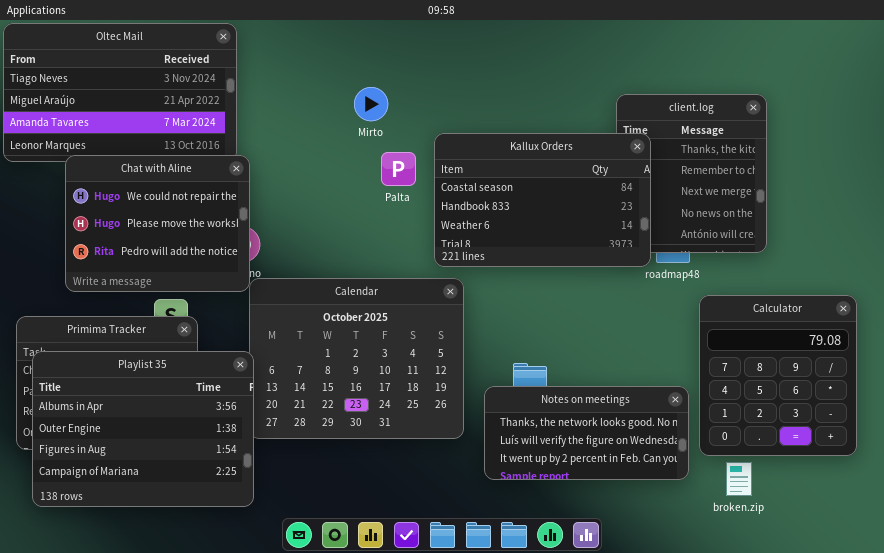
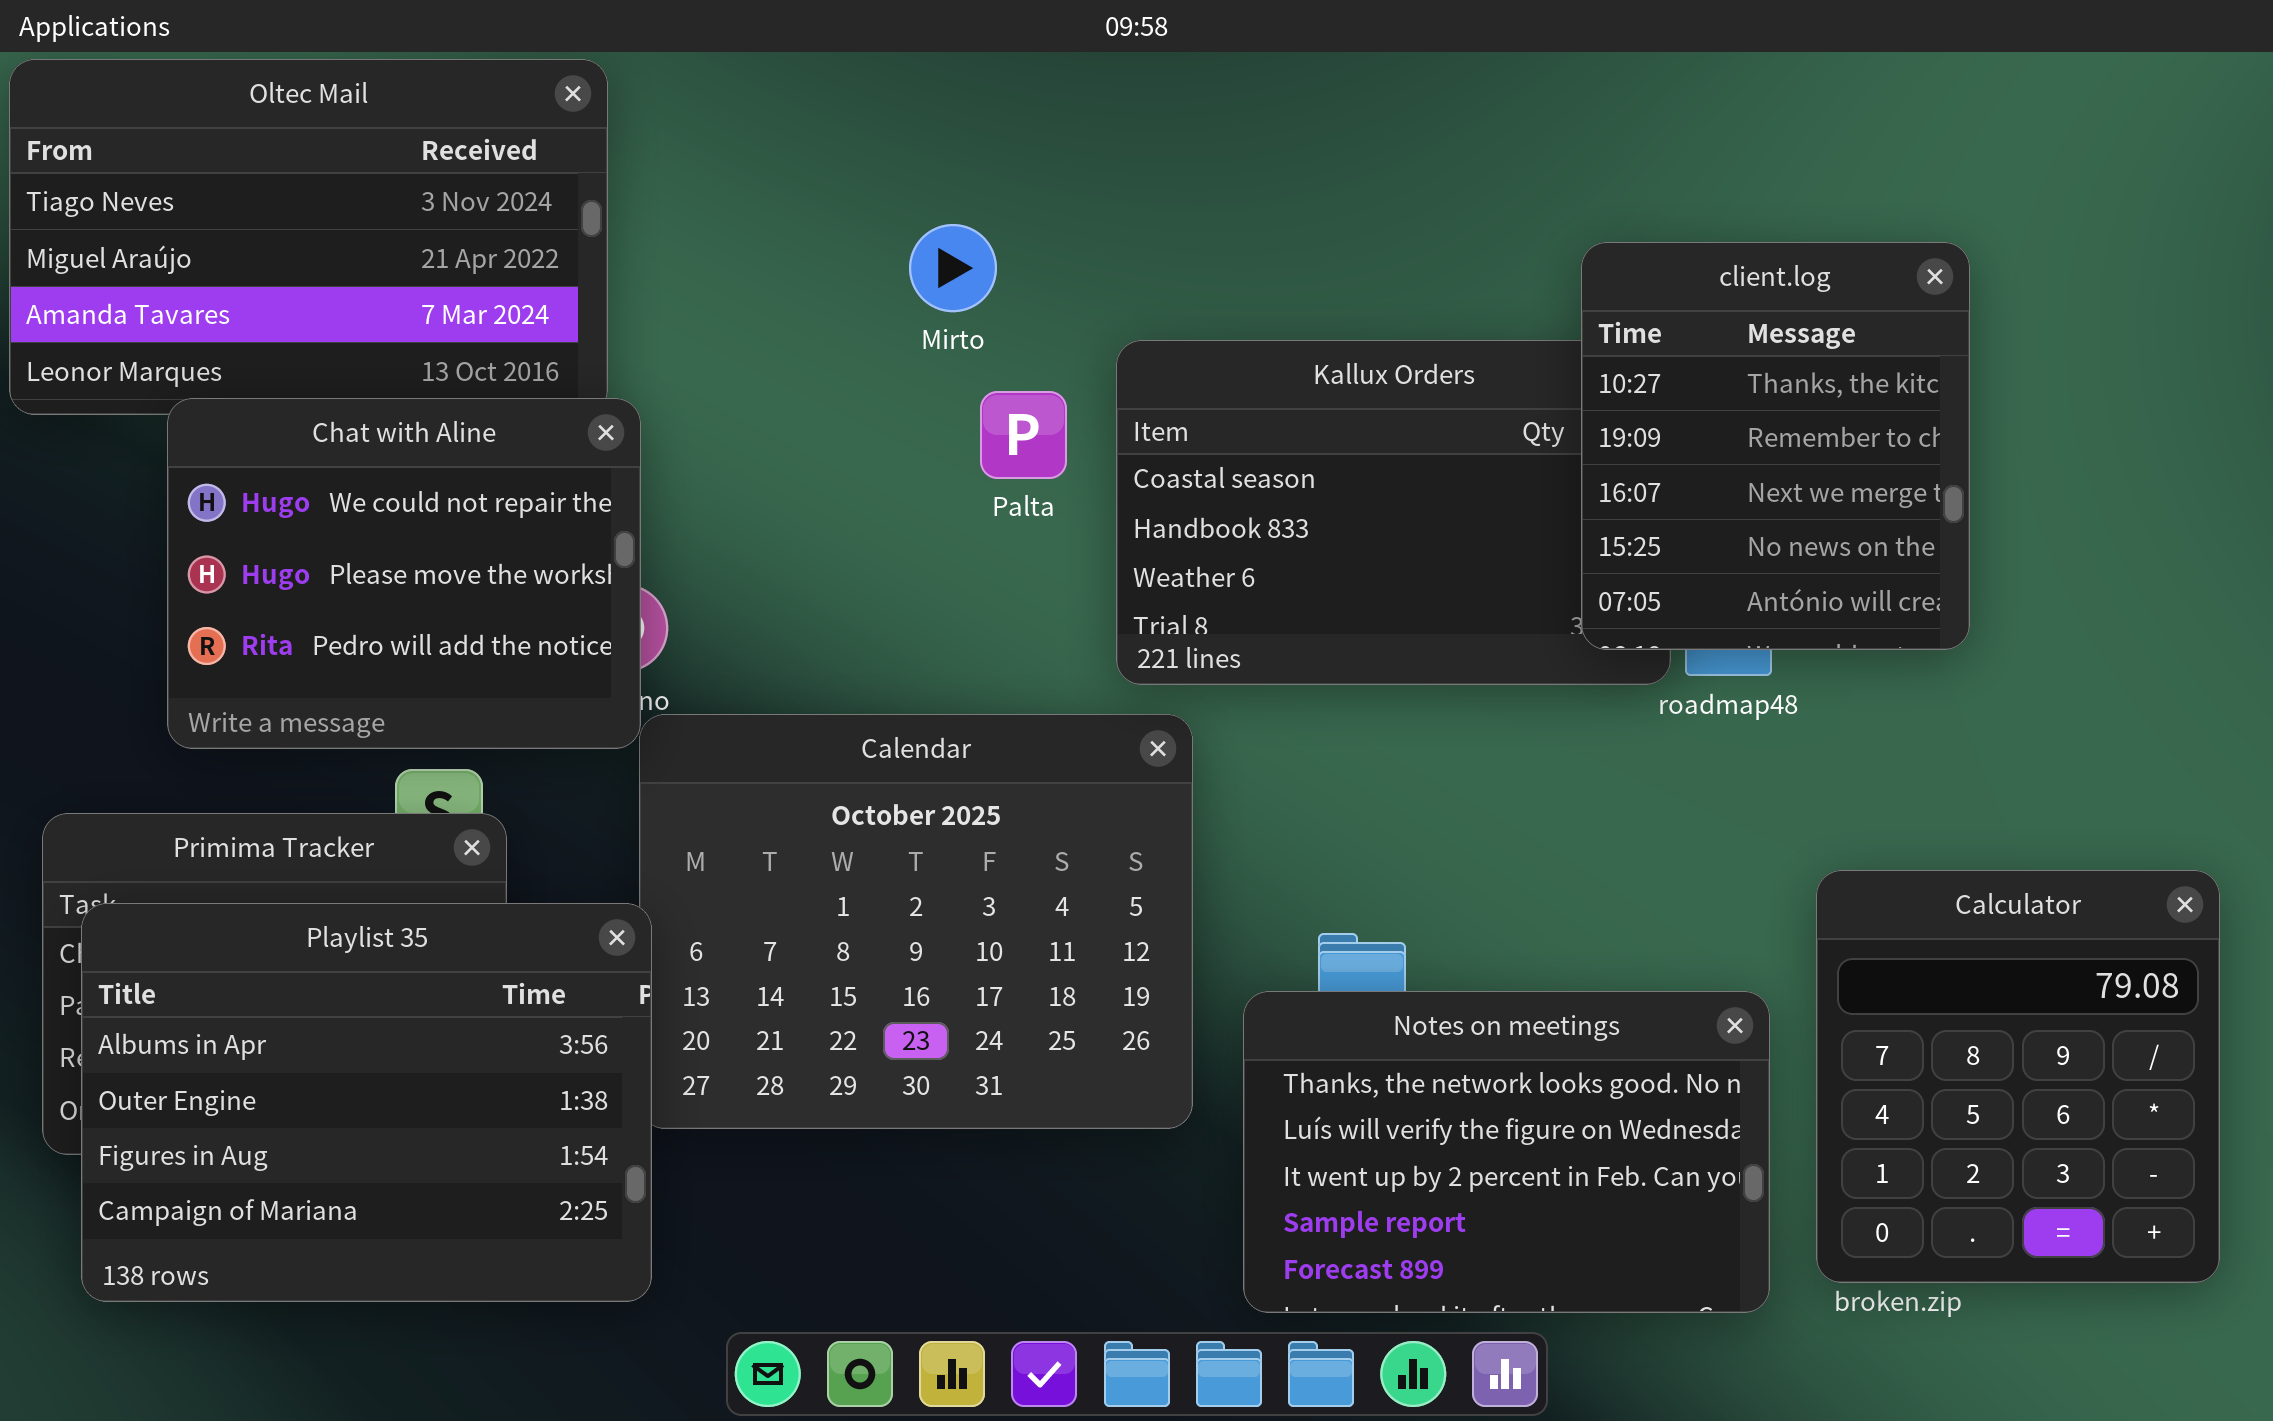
client.log: [616,94,767,253] -> [1581,242,1970,650], raised
Calculator: [699,295,857,456] -> [1816,870,2220,1283], moved
Notes on meetings: [484,386,689,480] -> [1243,991,1770,1313], resized

